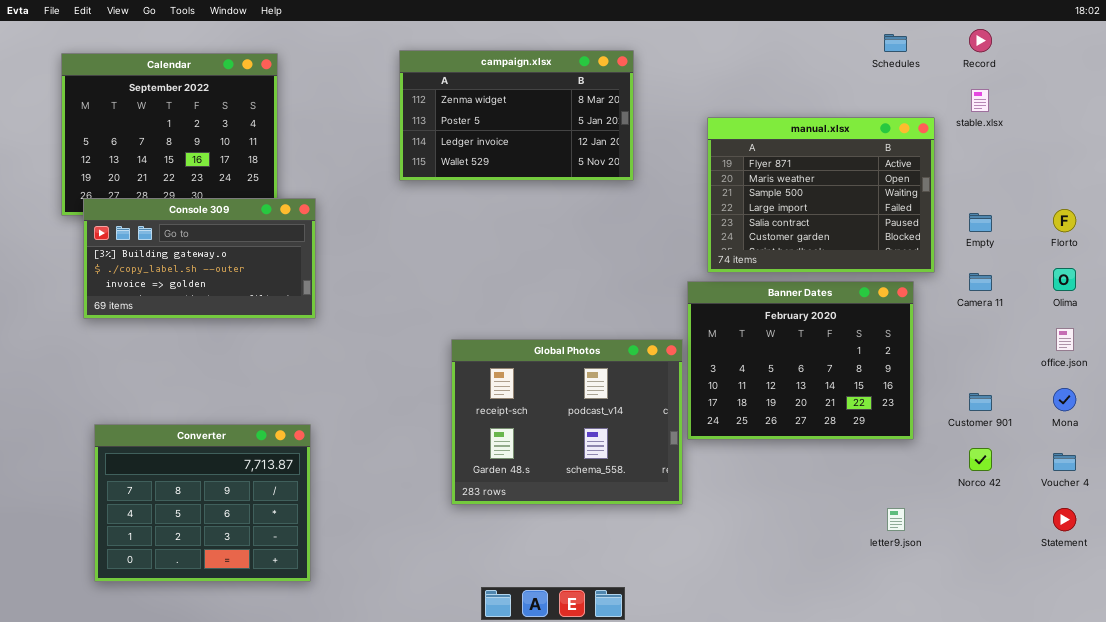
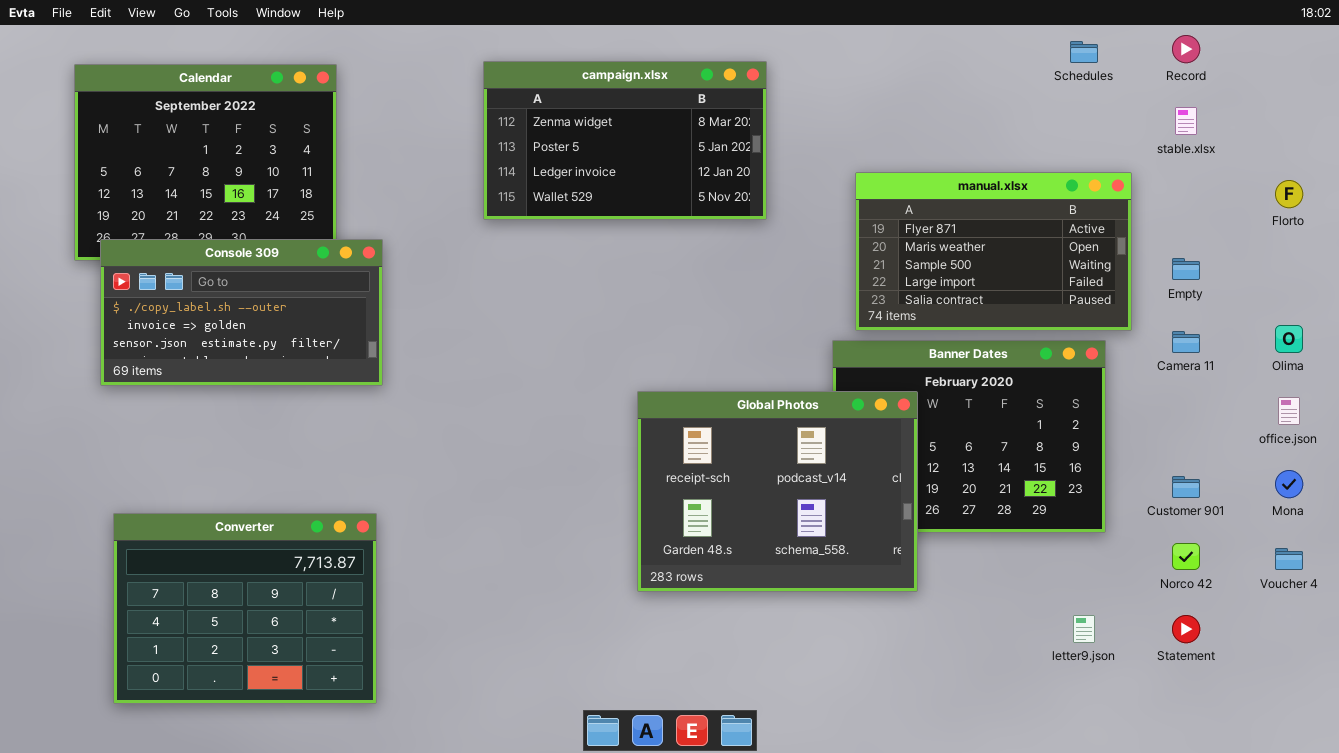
manual.xlsx: [707,117,935,273] -> [855,172,1132,331], resized
Console 309: [83,198,316,319] -> [100,239,383,386], scrolled down 1 row
Florto: [1053,209,1076,232] -> [1275,180,1303,208], moved
Global Photos: [451,339,683,505] -> [637,391,918,592], moved
Statement: [1053,508,1076,531] -> [1172,615,1200,643], moved

